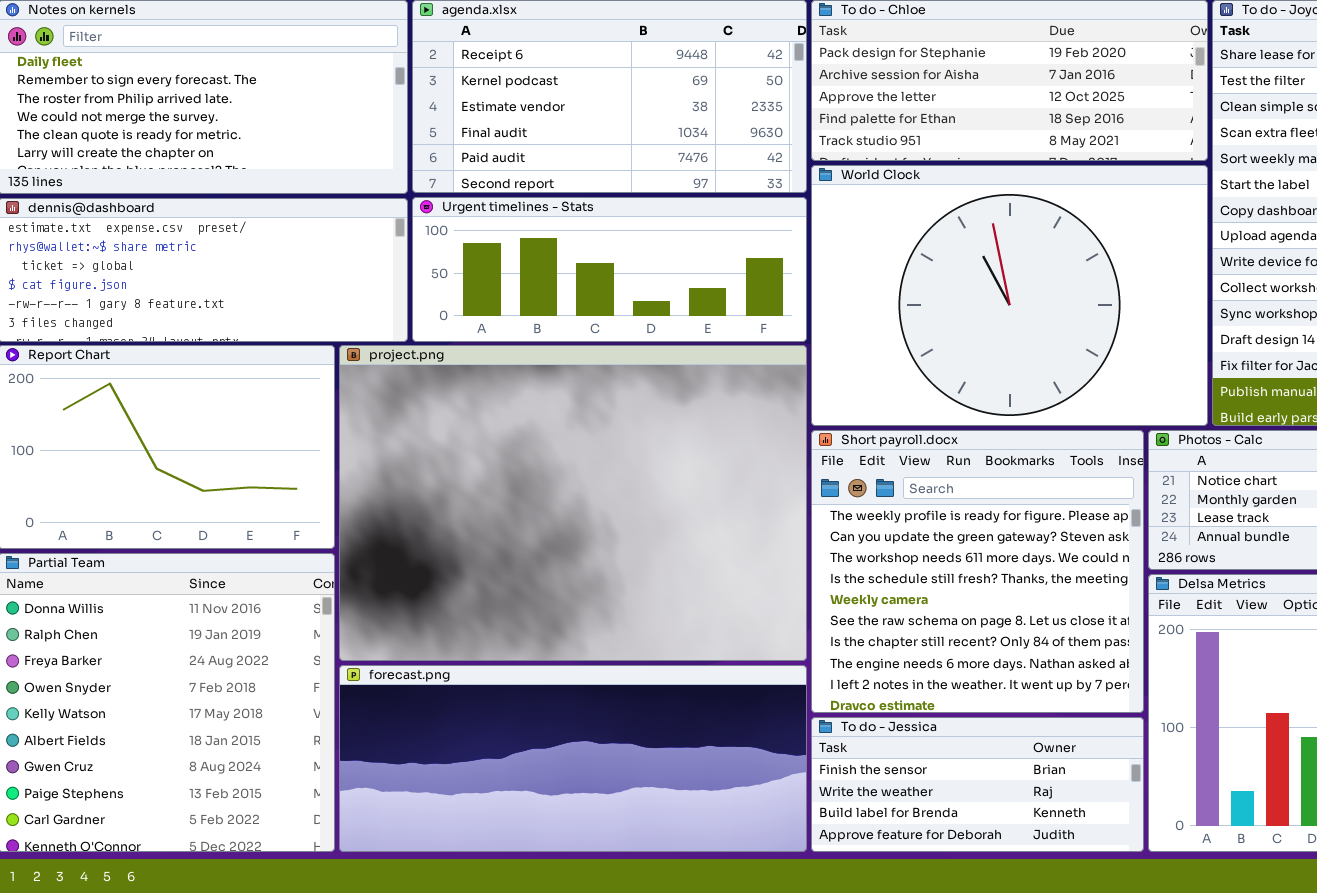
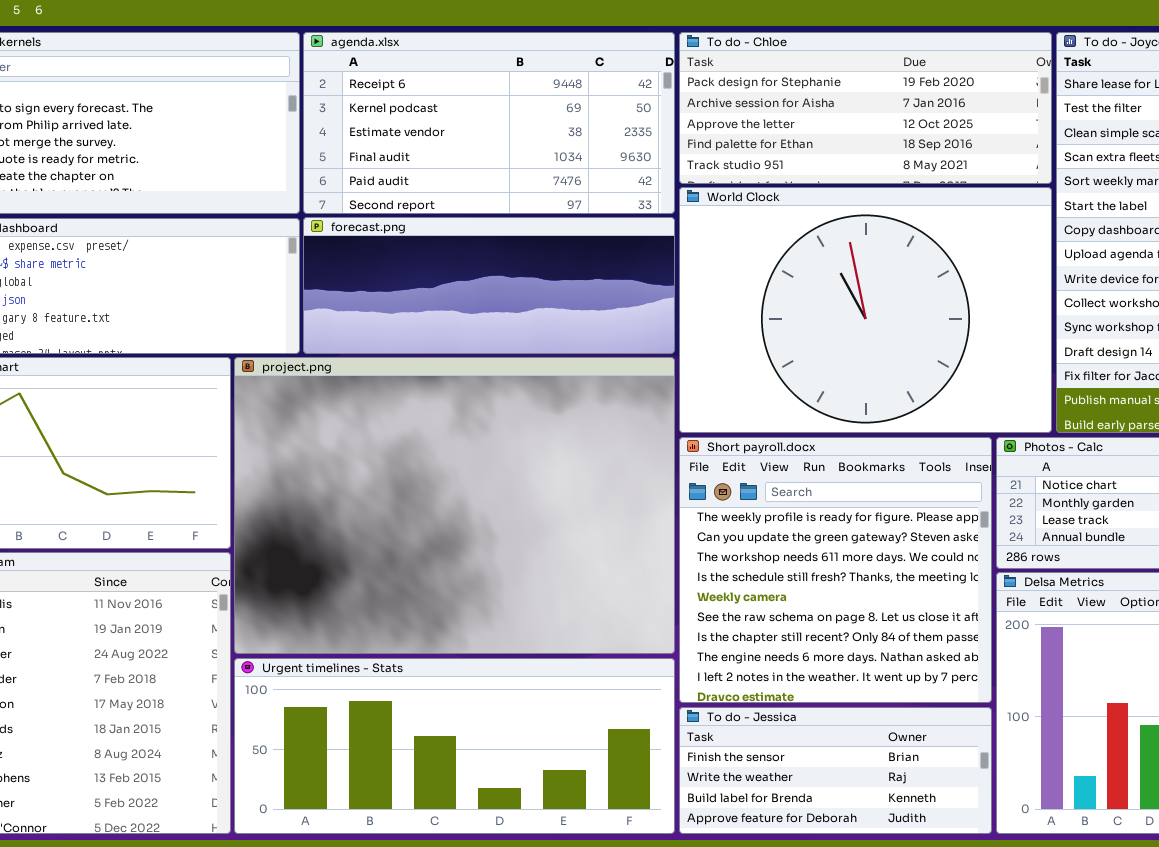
Urgent timelines - Stats: [412,197,807,342] -> [234,658,675,834], moved, resized
forecast.png: [339,665,807,852] -> [303,217,675,354], moved, resized

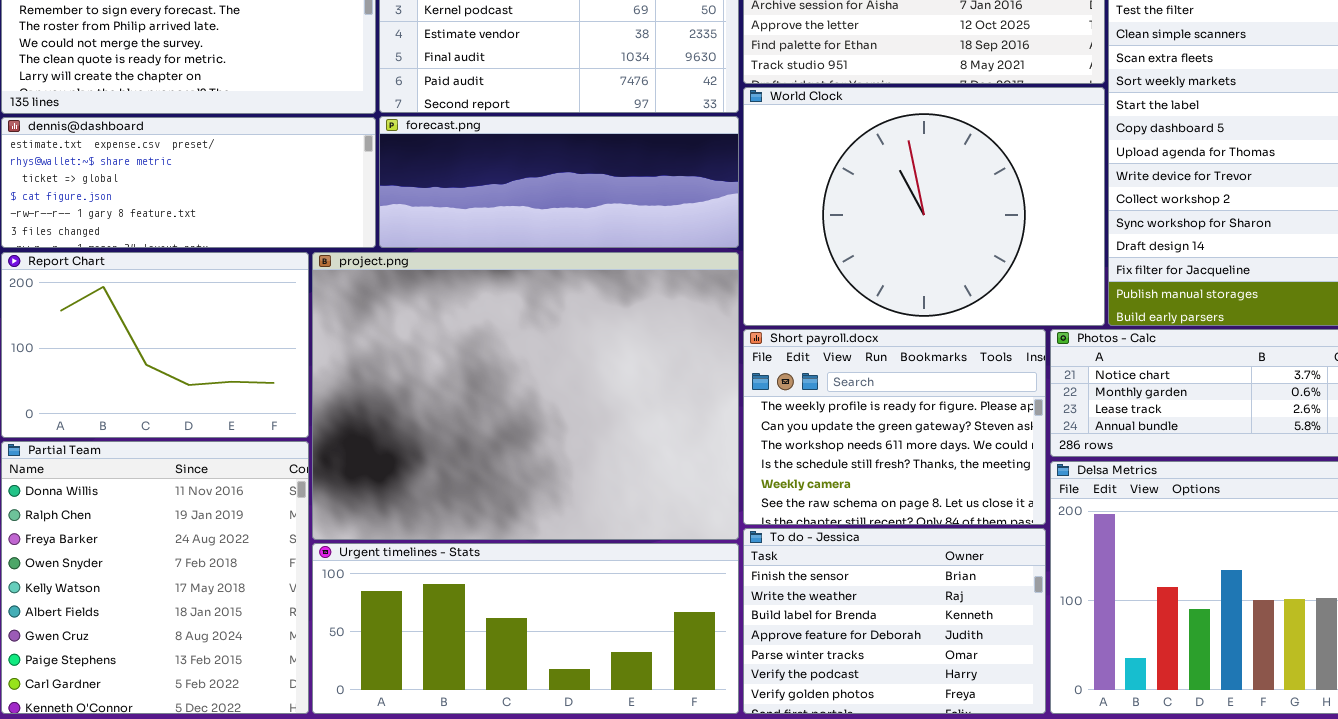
Short payroll.docx: [679,437,992,703] -> [743,329,1046,525], resized
To do - Jessica: [679,707,992,834] -> [743,528,1046,714], resized

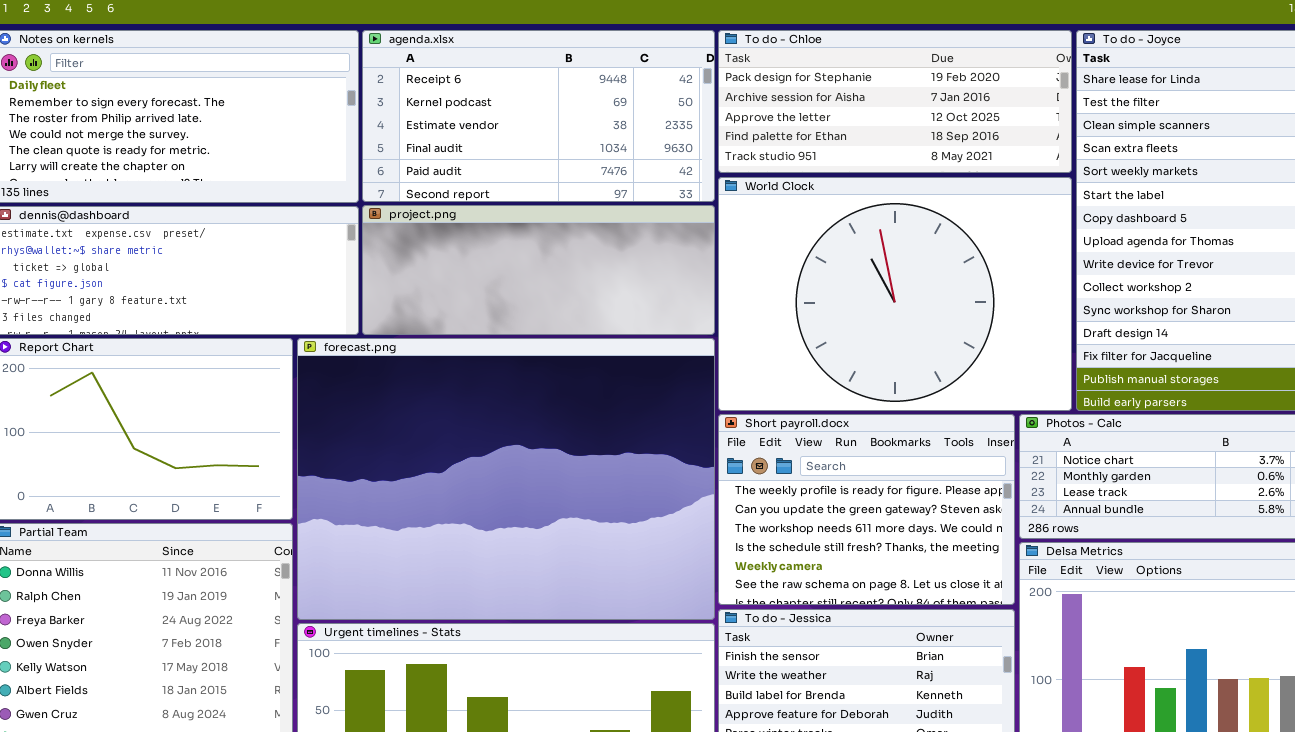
forecast.png: [379,116,739,248] -> [297,338,715,620], moved, resized
project.png: [312,252,739,540] -> [362,205,715,335], moved, resized

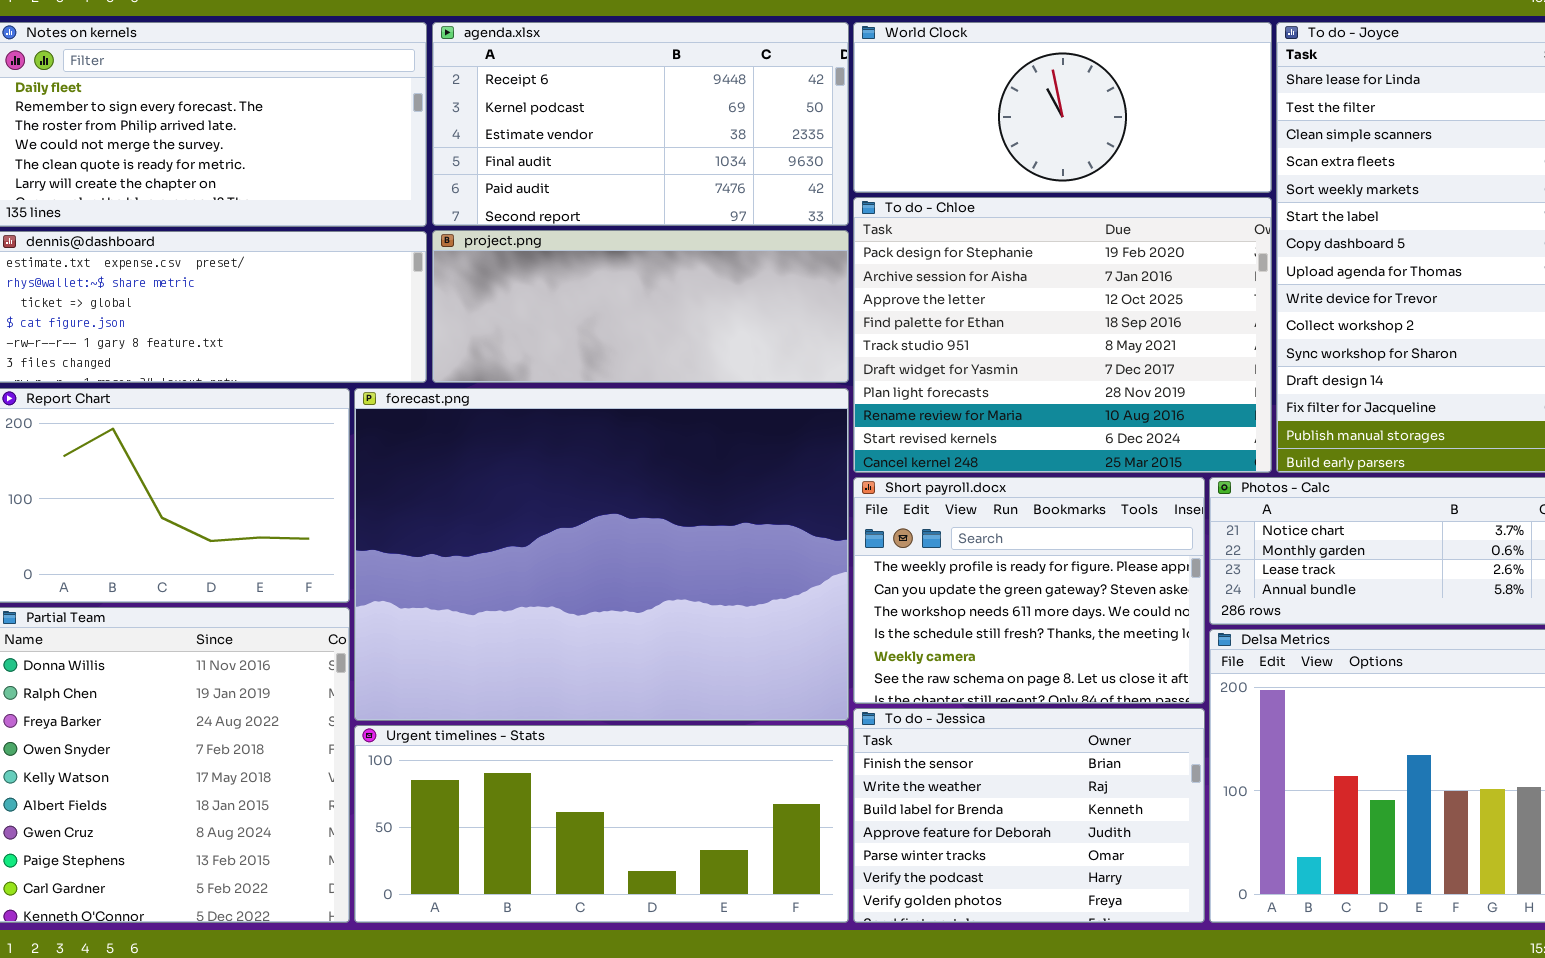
To do - Chloe: [718,30,1072,173] -> [853,197,1272,473], moved, resized
World Clock: [718,177,1072,411] -> [853,22,1272,193], moved, resized

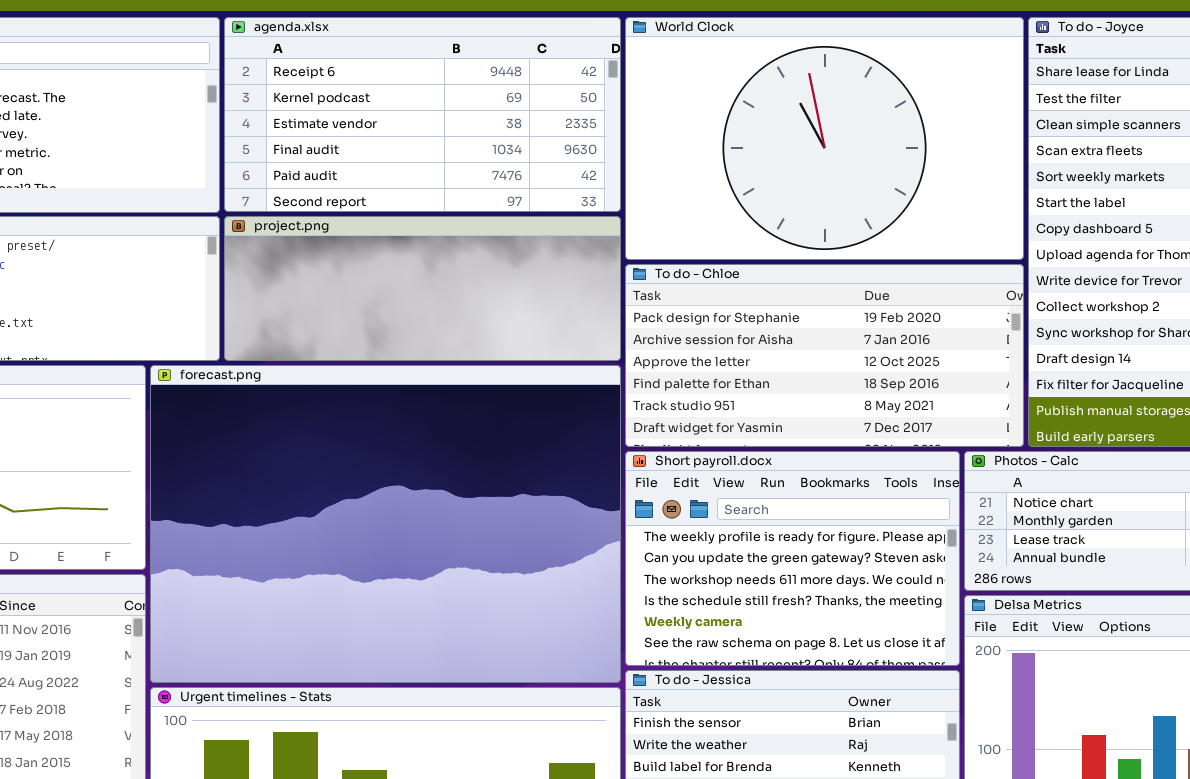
World Clock: [853,22,1272,193] -> [625,17,1024,260], resized
To do - Chloe: [853,197,1272,473] -> [625,264,1024,447], resized

